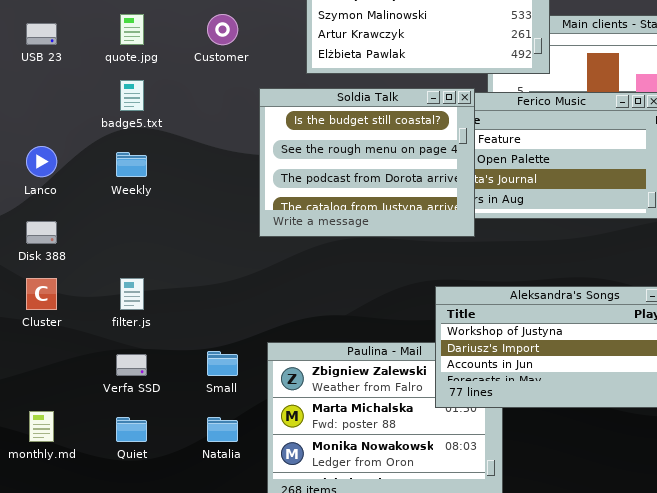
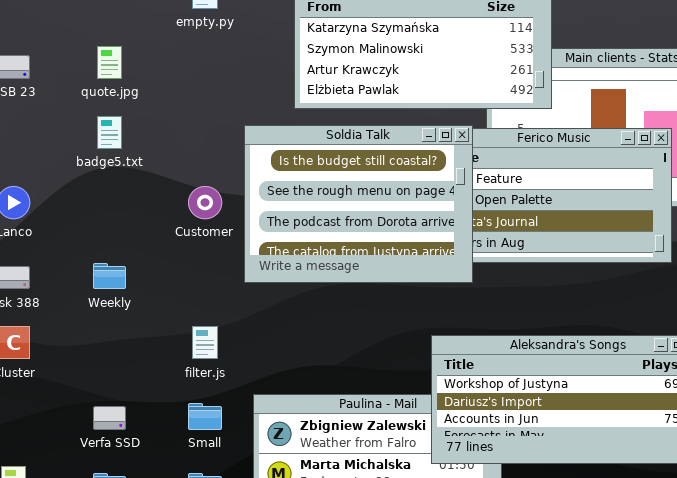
Customer: [207,14,238,45] -> [188,186,222,219], moved
Weekly: [116,152,147,177] -> [93,263,126,289], moved
filter.js: [120,278,144,310] -> [192,326,218,359], moved

